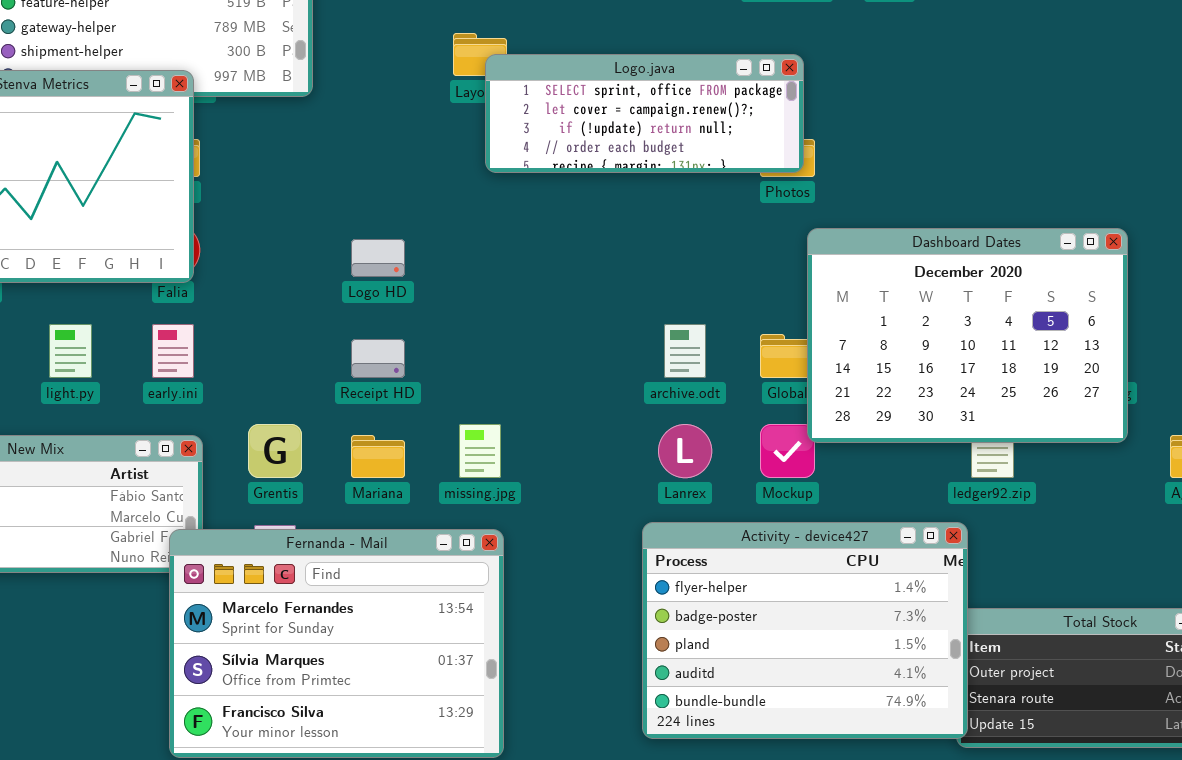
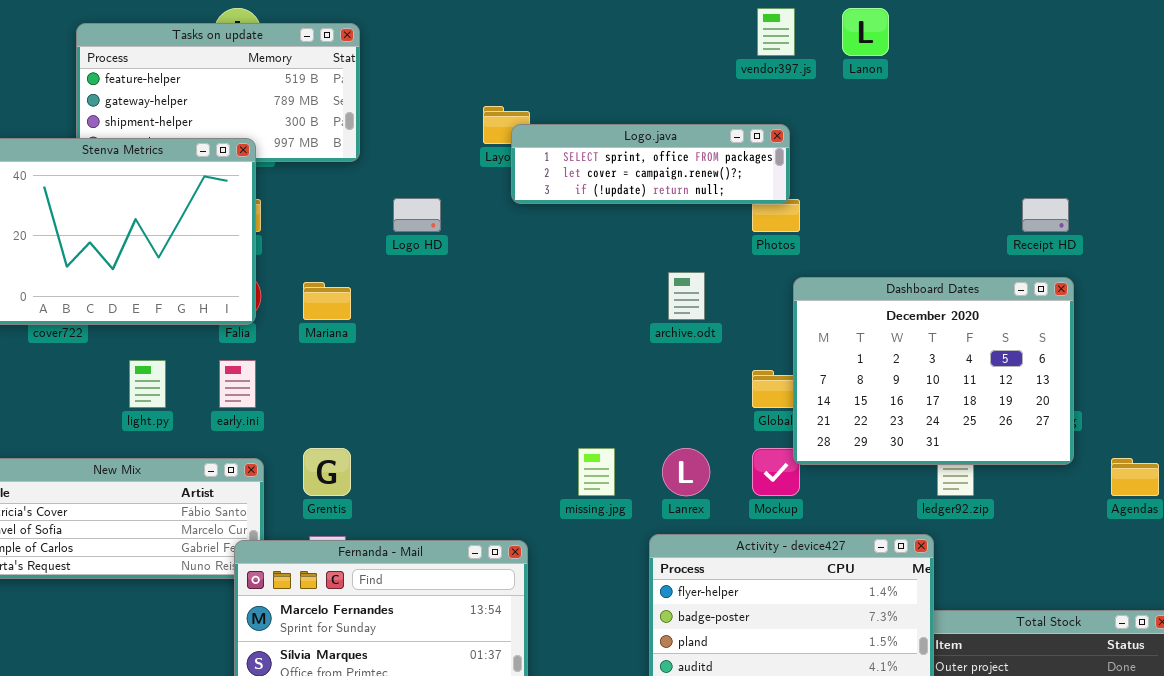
Logo.java: [485,54,804,173] -> [511,124,790,204], resized
Logo HD: [351,239,405,277] -> [393,198,441,232], moved
archive.odt: [664,324,706,378] -> [668,272,705,320], moved
Receipt HD: [351,339,405,378] -> [1022,198,1069,232], moved
missing.jpg: [459,424,501,478] -> [578,448,615,496], moved
Mariana: [351,435,405,478] -> [303,282,351,320], moved

